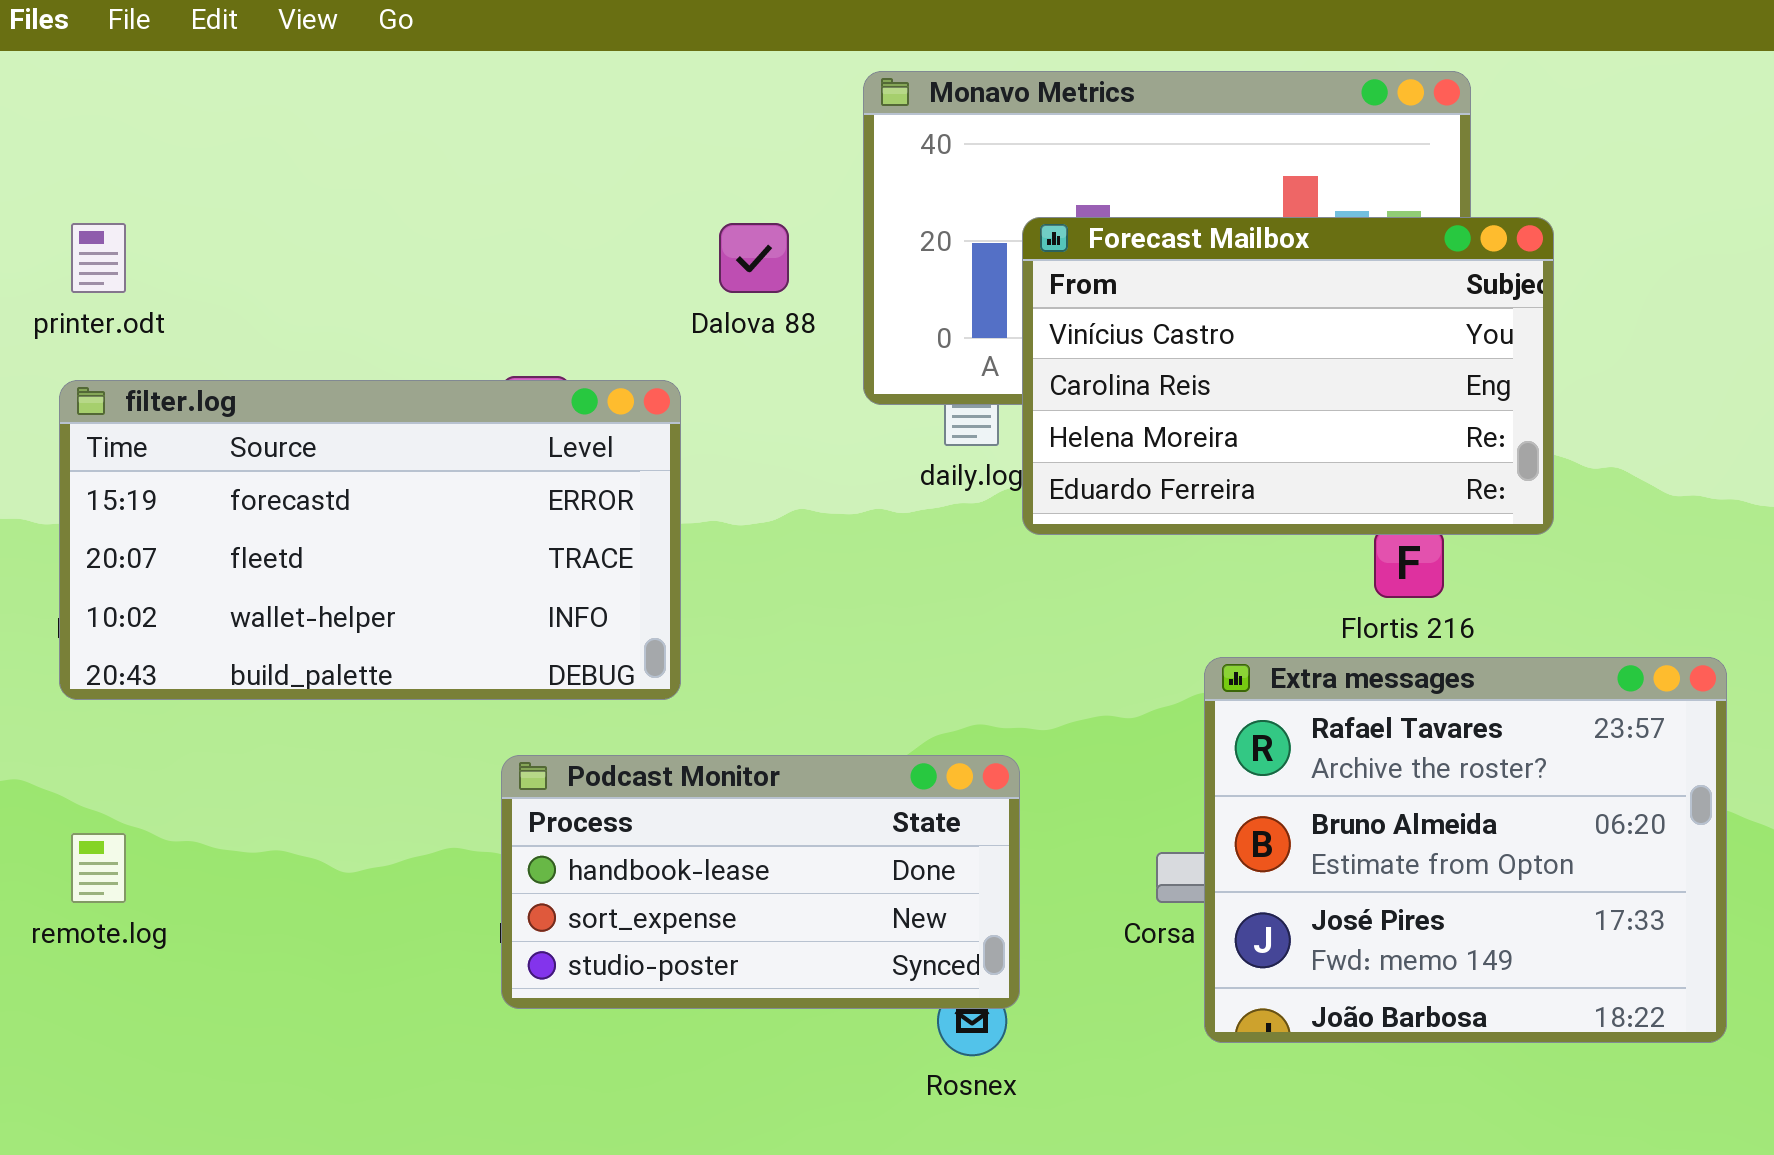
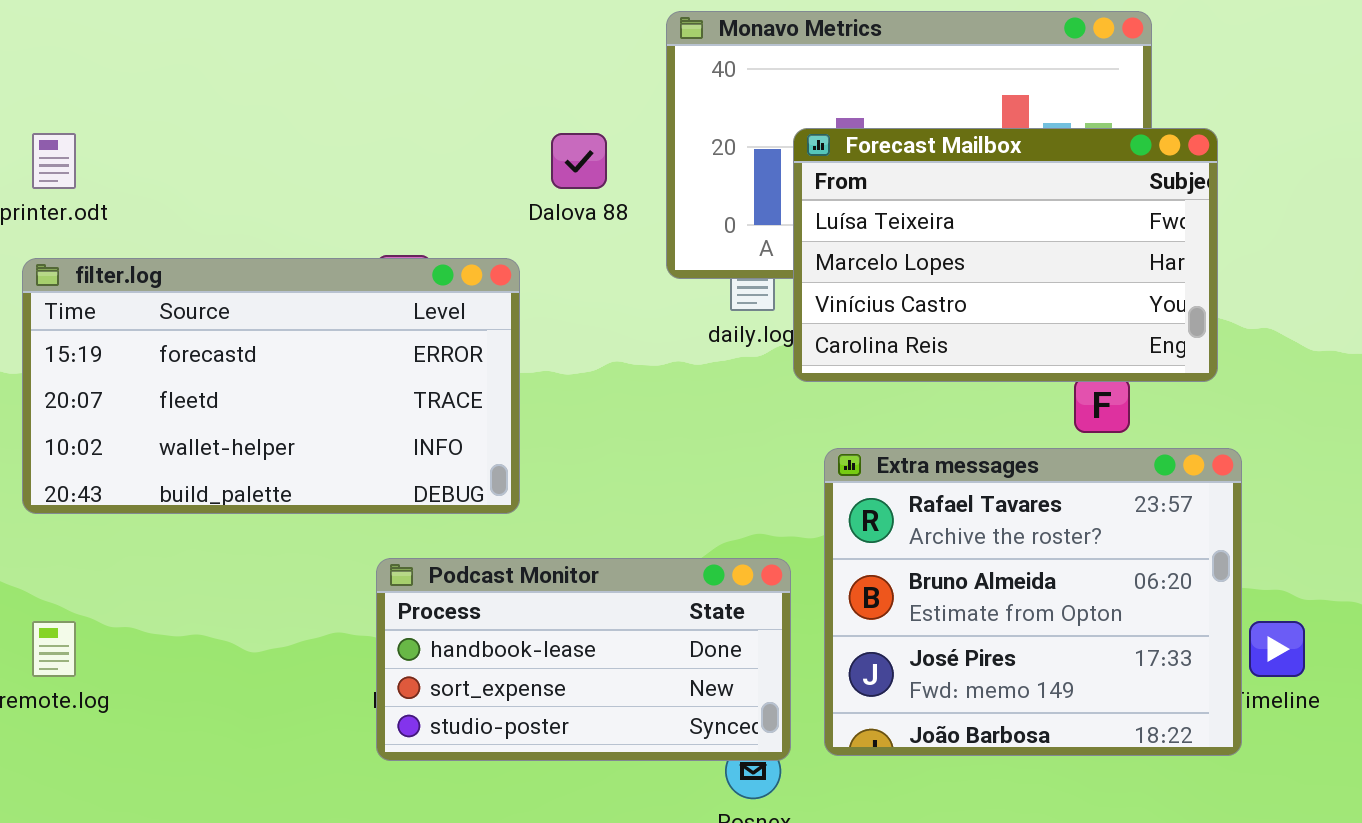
Forecast Mailbox: [1022,217,1554,535] -> [793,128,1218,382], scrolled up 2 rows
Extra messages: [1204,657,1727,1043] -> [824,448,1242,756], moved

